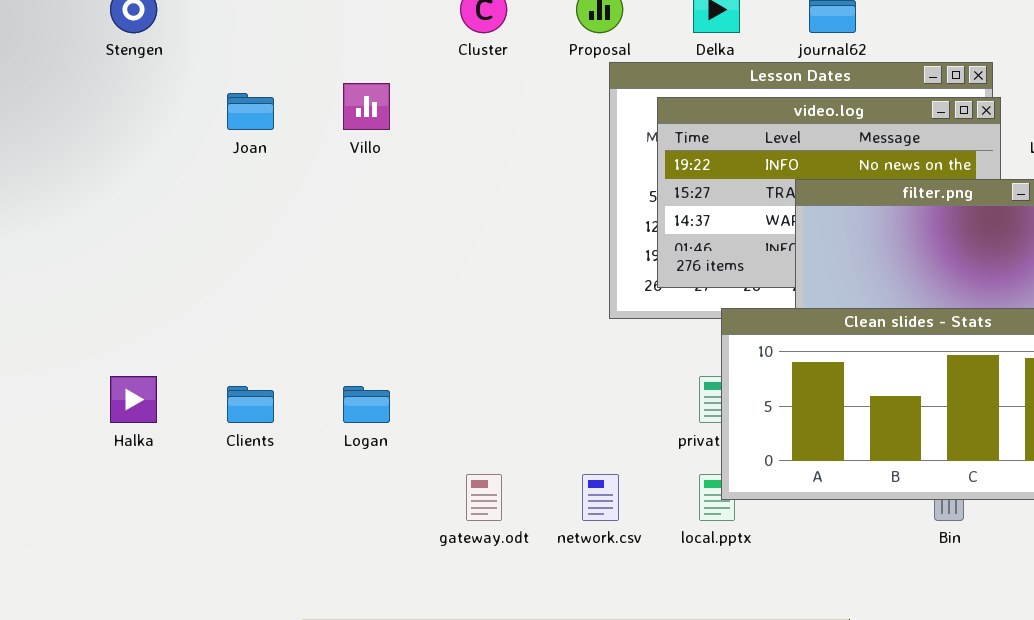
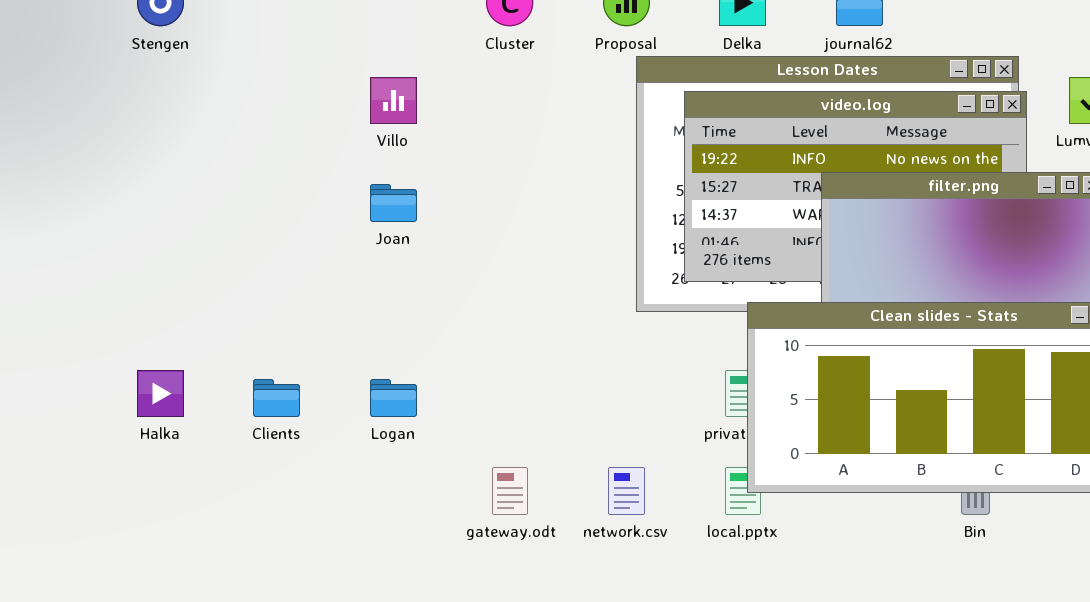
Joan: [227,93,274,130] -> [370,184,417,222], moved

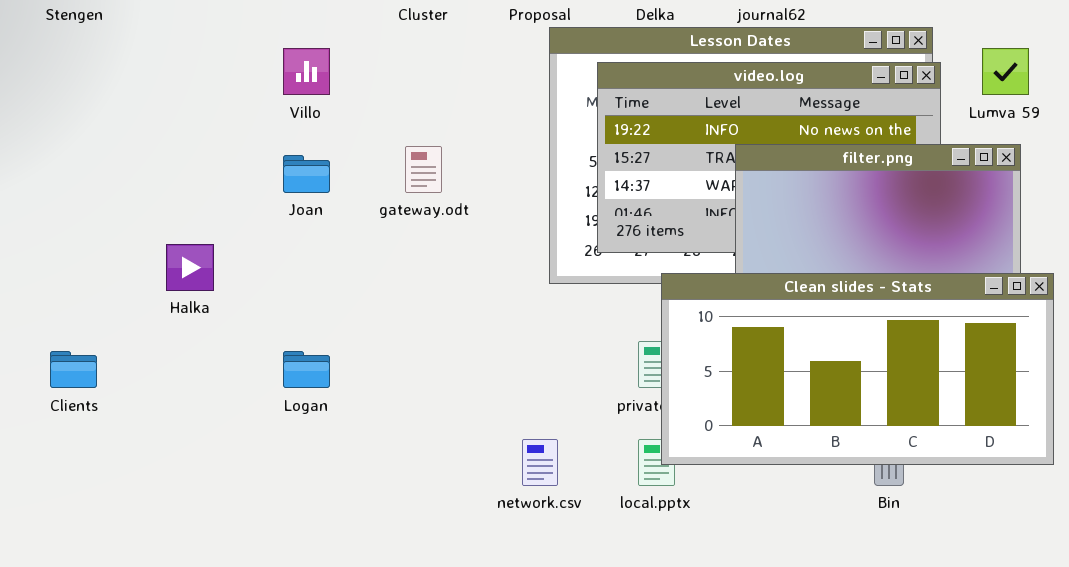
Halka: [137,370,184,417] -> [166,244,214,291], moved
Clients: [253,379,300,417] -> [50,351,97,388], moved
gateway.odt: [492,467,528,515] -> [405,146,442,193], moved

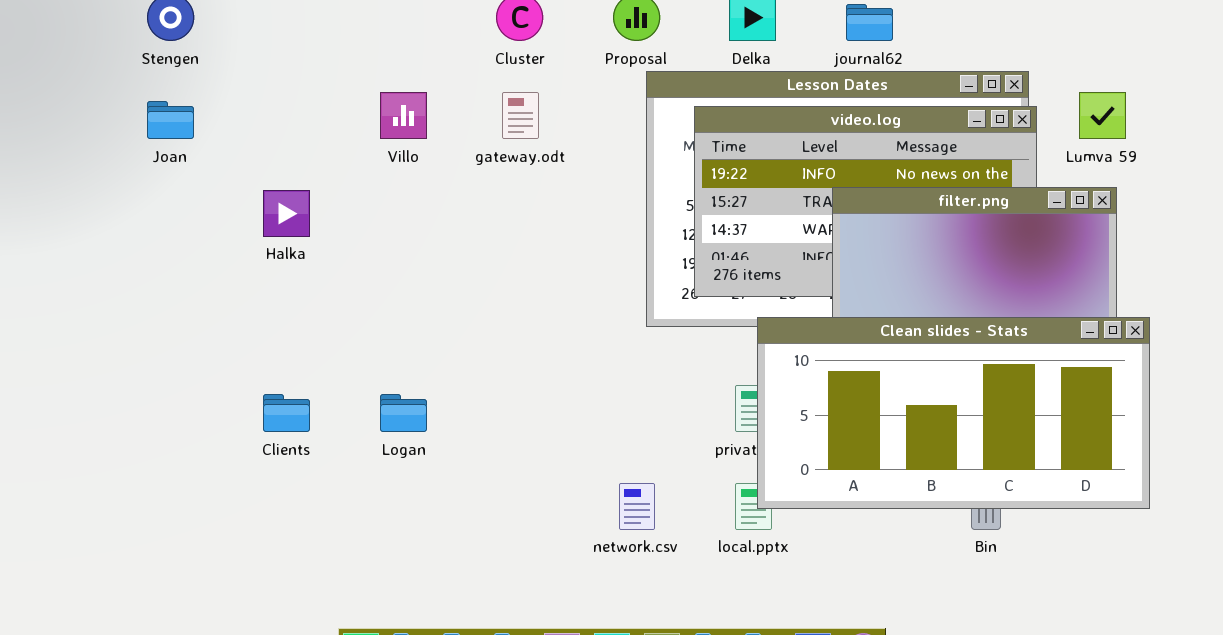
gateway.odt: [405,146,442,193] -> [502,92,539,139], moved
Joan: [283,155,330,193] -> [147,101,194,139], moved
Halka: [166,244,214,291] -> [263,190,310,237], moved
Clients: [50,351,97,388] -> [263,394,310,432], moved

